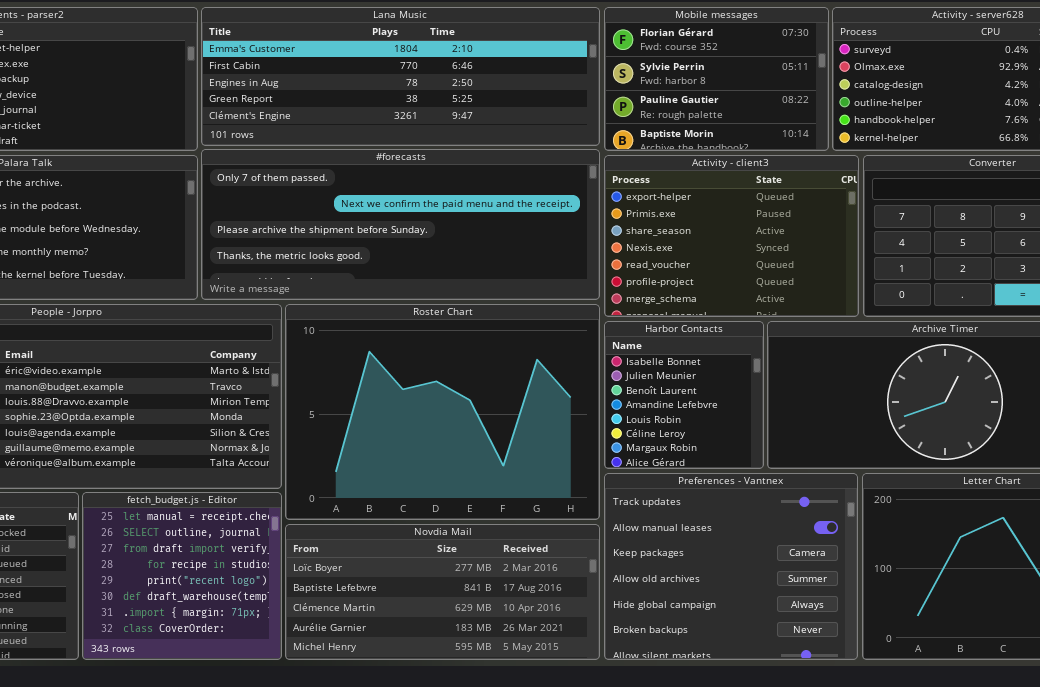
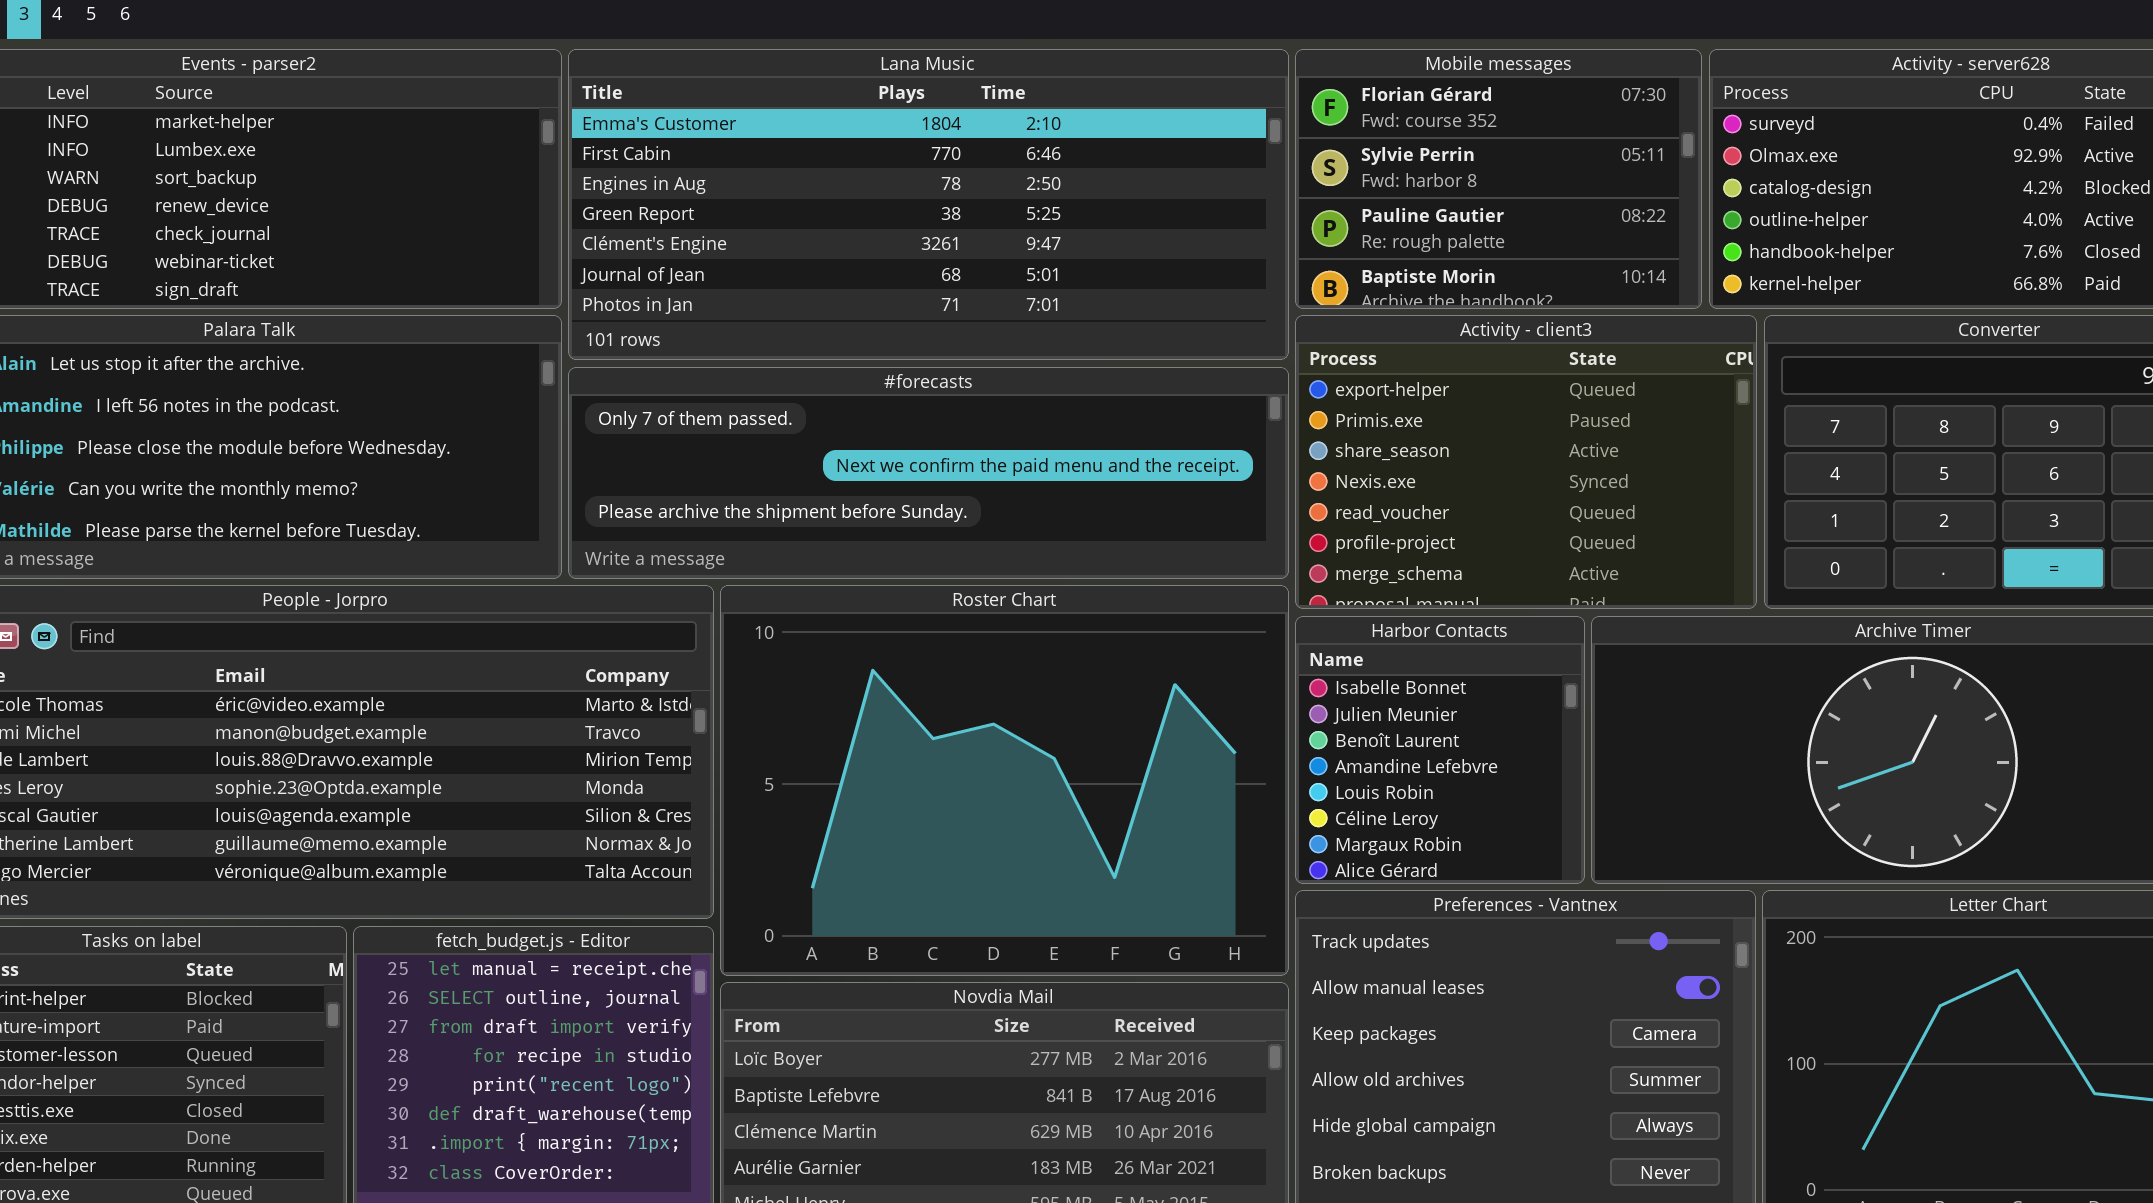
Lana Music: [201,7,600,146] -> [568,49,1289,360], resized
#forecasts: [201,149,600,300] -> [568,367,1289,579], resized

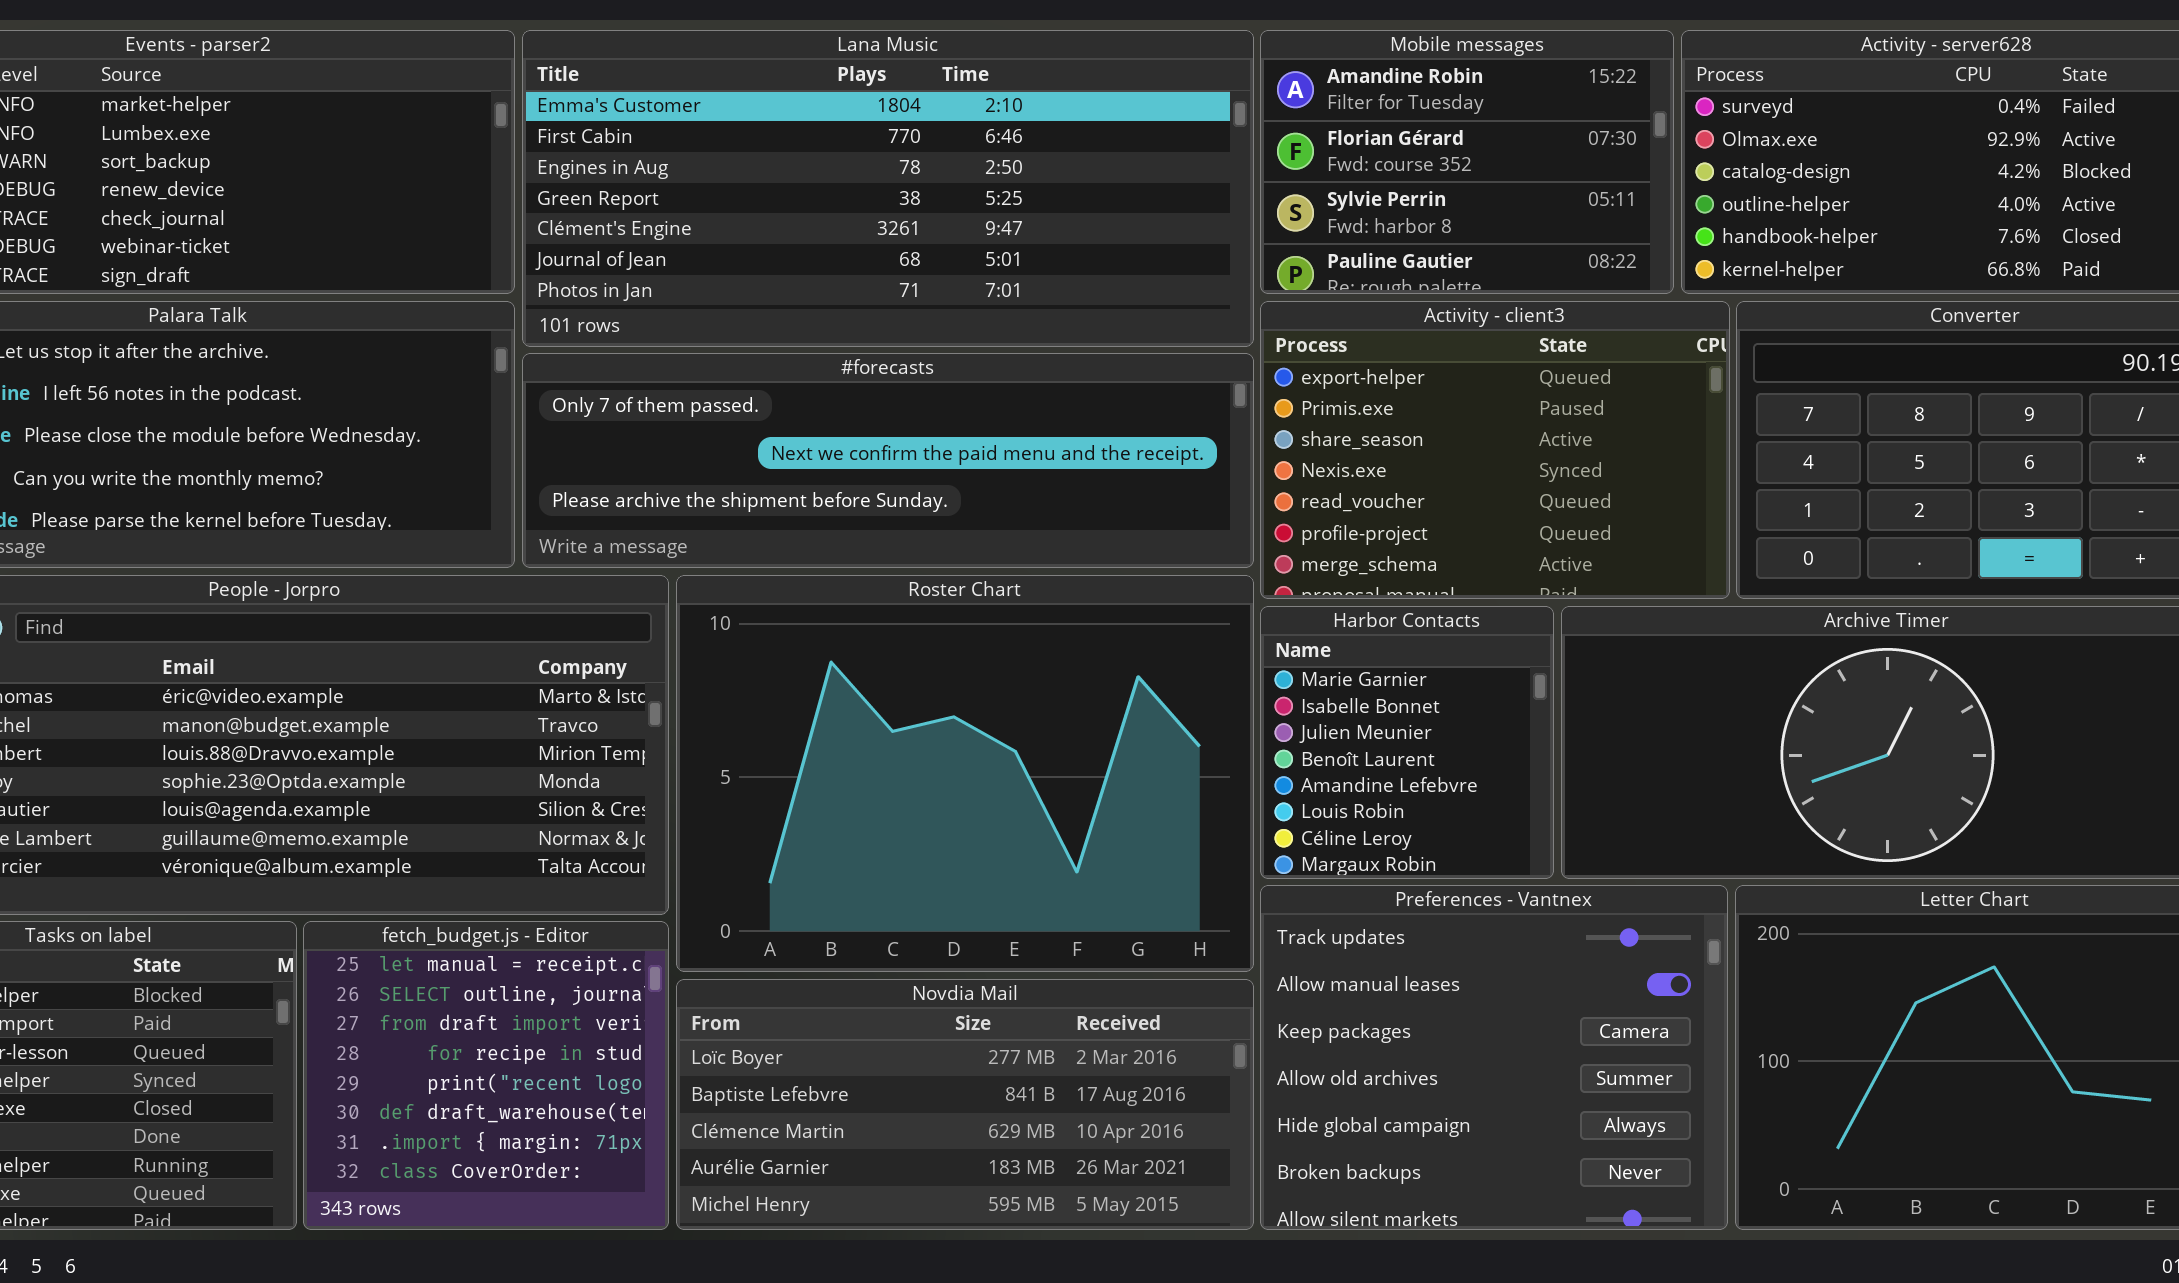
Mobile messages: [1295,49,1702,309] -> [1260,30,1674,294], scrolled up 1 row
Harbor Contacts: [1295,616,1585,884] -> [1260,606,1554,879], scrolled up 1 row

